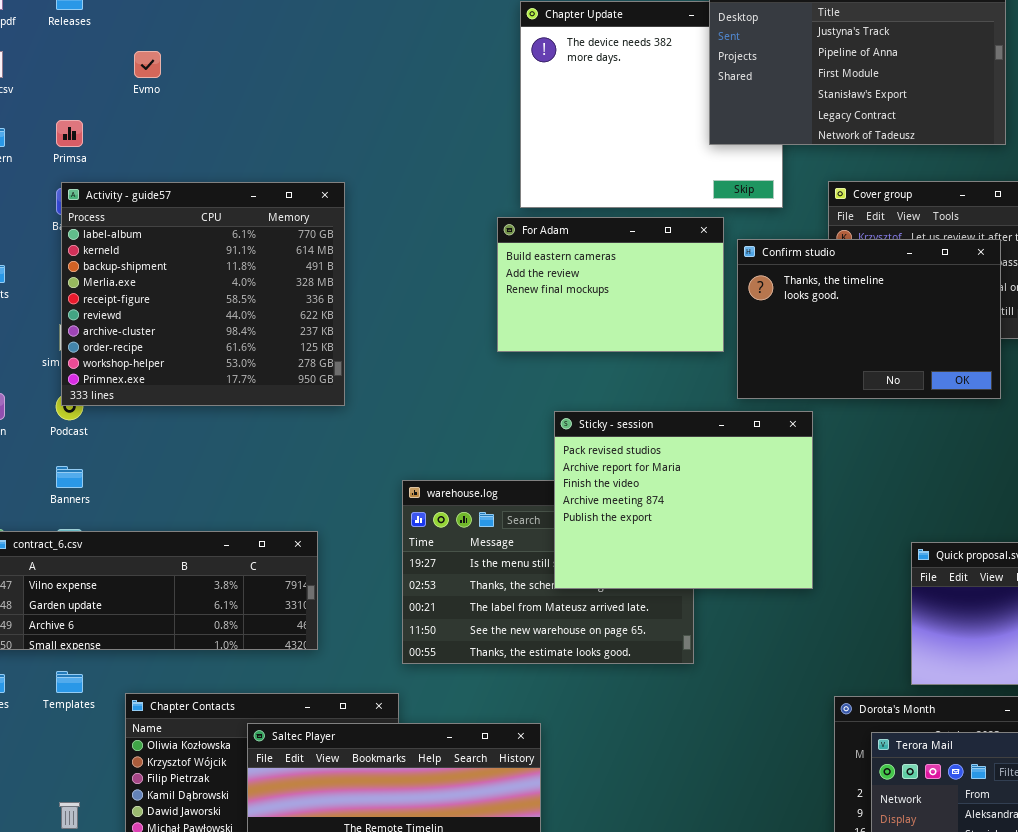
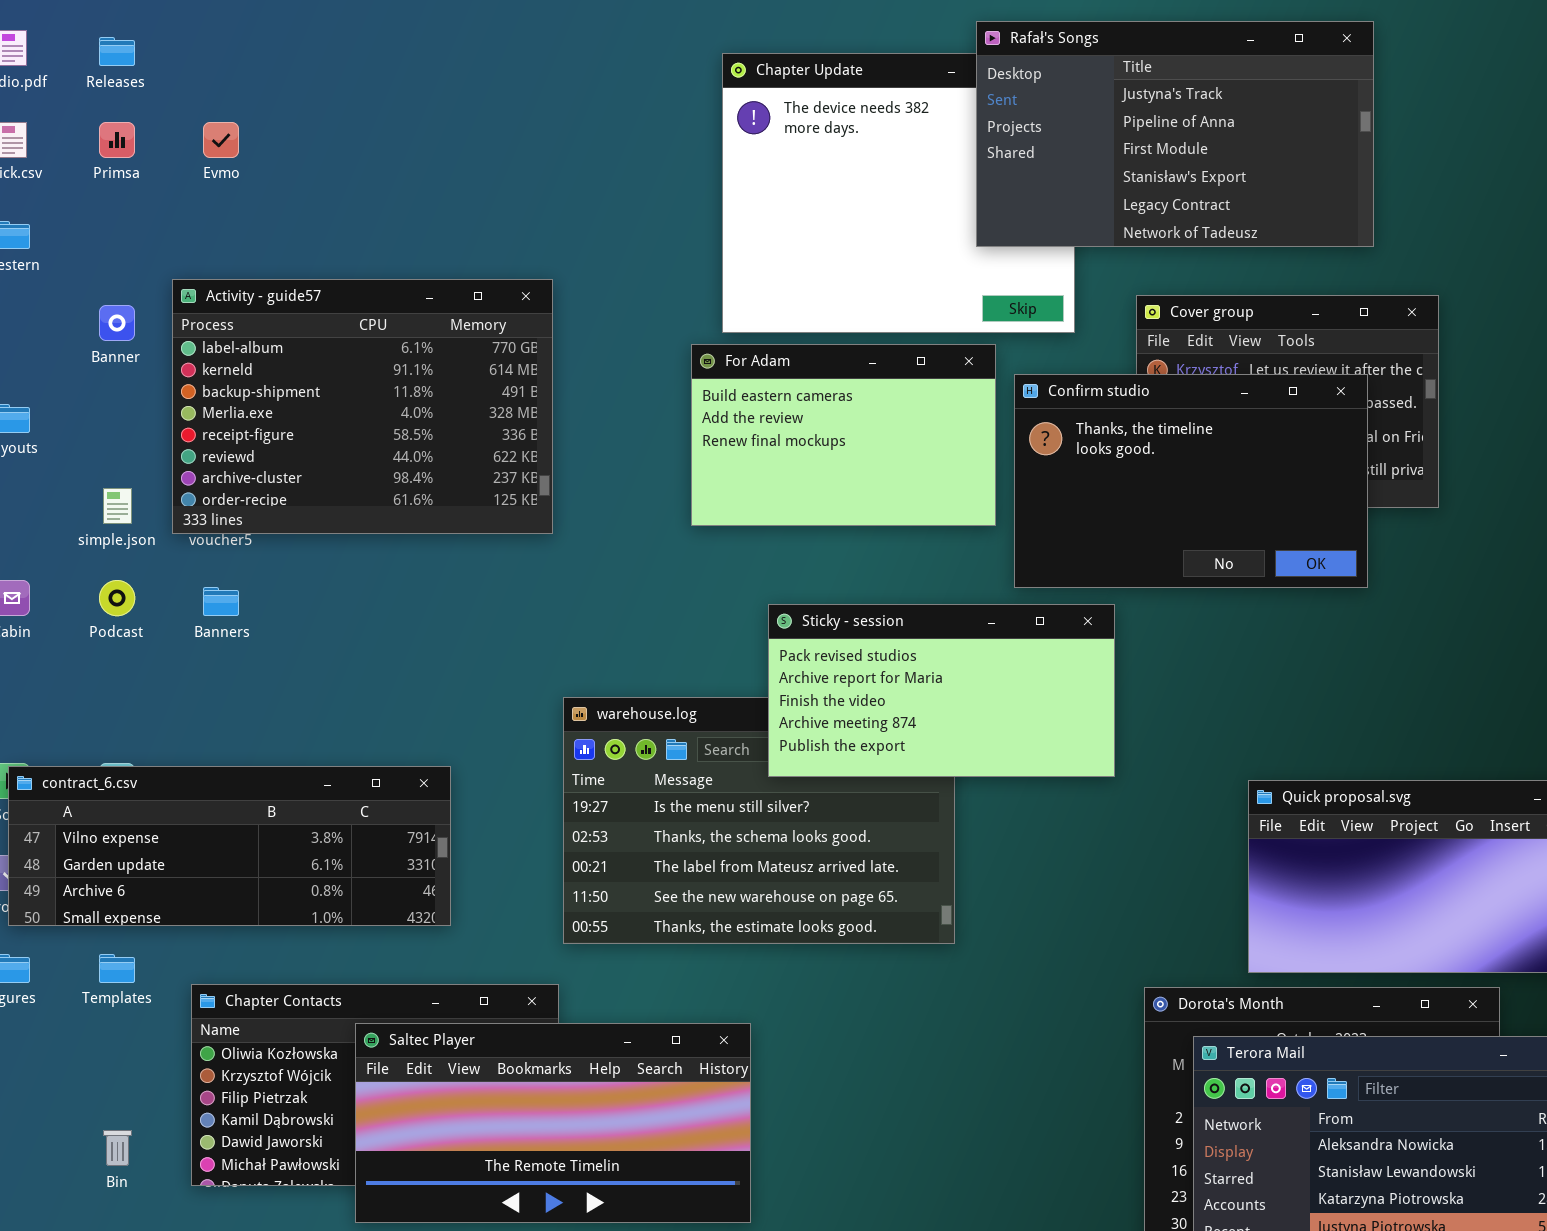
Primsa: [56,120,83,147] -> [99,122,135,158], moved
Activity - guide57: [61,182,345,406] -> [172,279,553,534], moved, resized
Sticky - session: [554,411,813,589] -> [768,604,1115,777], resized
Banners: [56,466,83,488] -> [203,587,239,616], moved

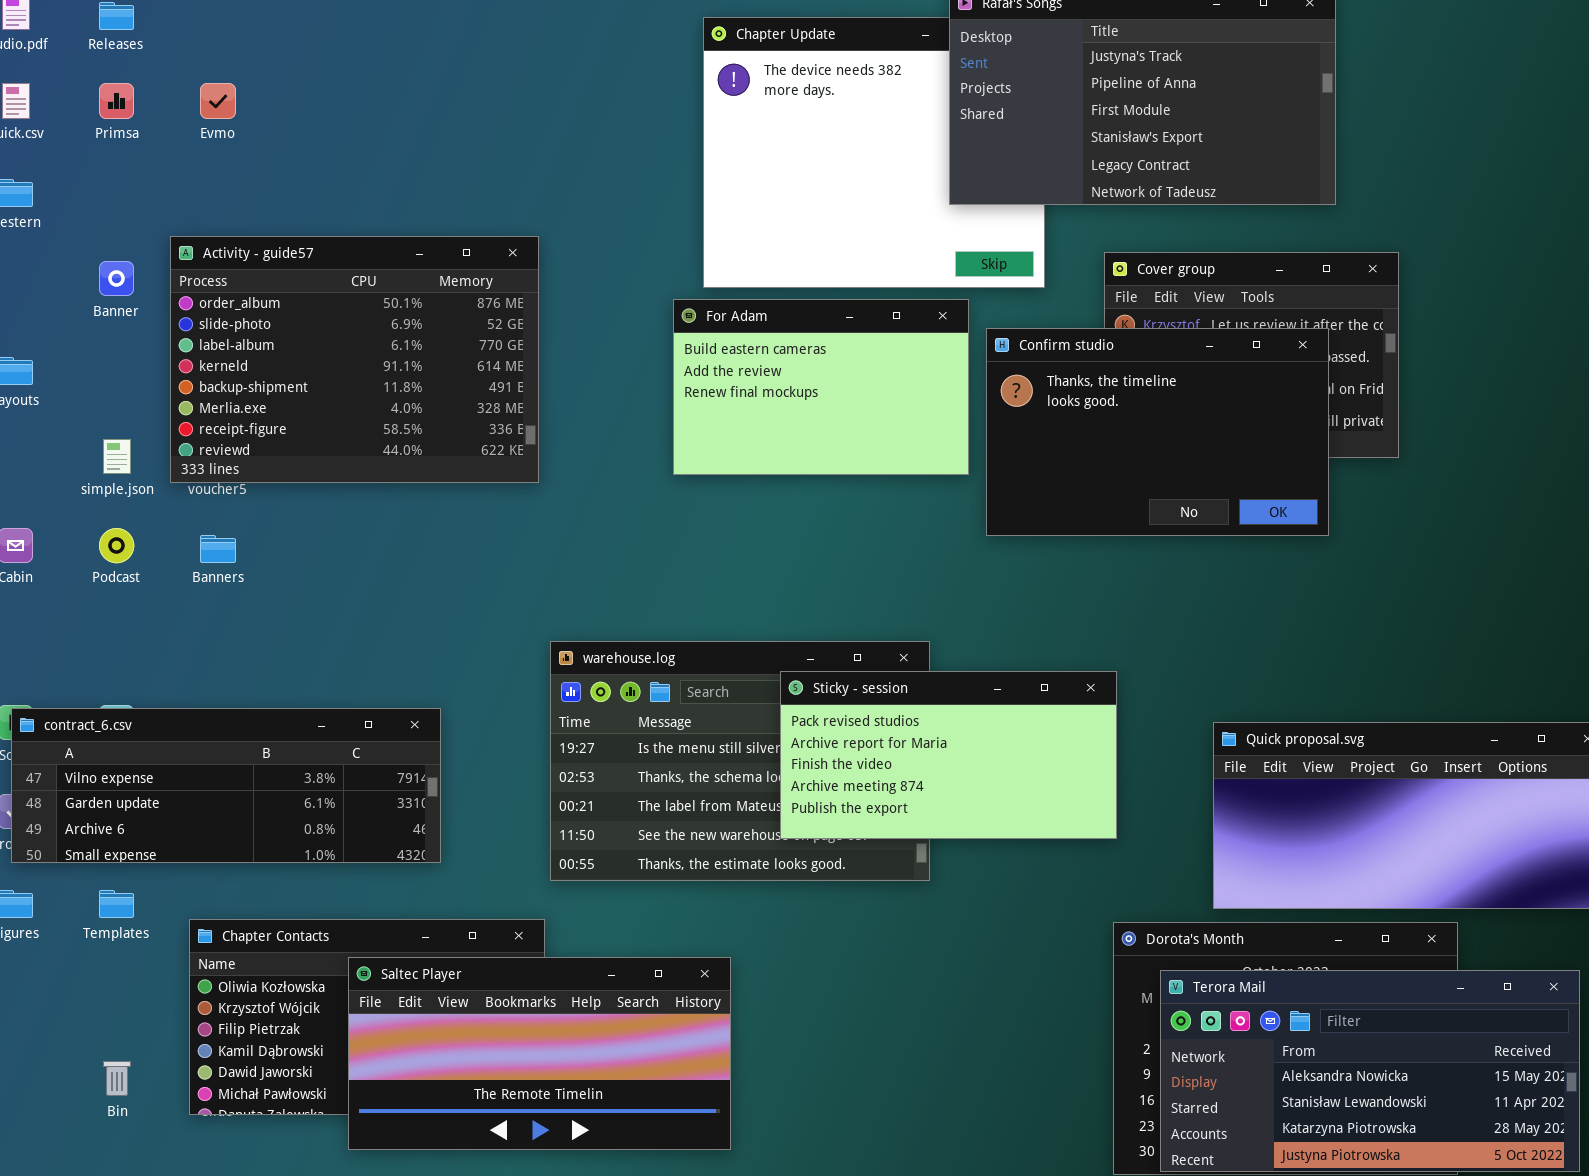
Activity - guide57: [172,279,553,534] -> [170,236,539,483], scrolled up 2 rows
Sticky - session: [768,604,1115,777] -> [780,671,1117,839], moved

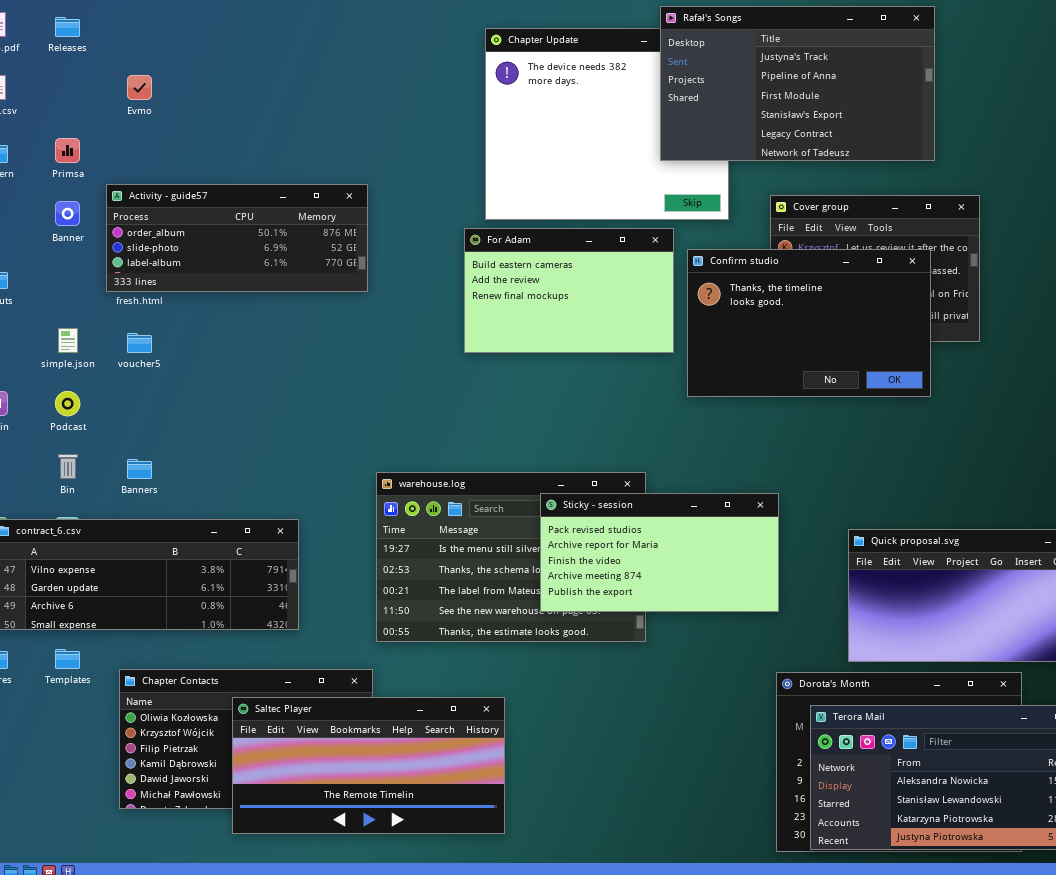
Primsa: [99,83,134,119] -> [55,138,80,163], moved
Activity - guide57: [170,236,539,483] -> [106,184,368,292], resized
Banners: [200,535,236,563] -> [127,459,152,479], moved
Bin: [103,1061,131,1096] -> [58,454,78,479], moved

